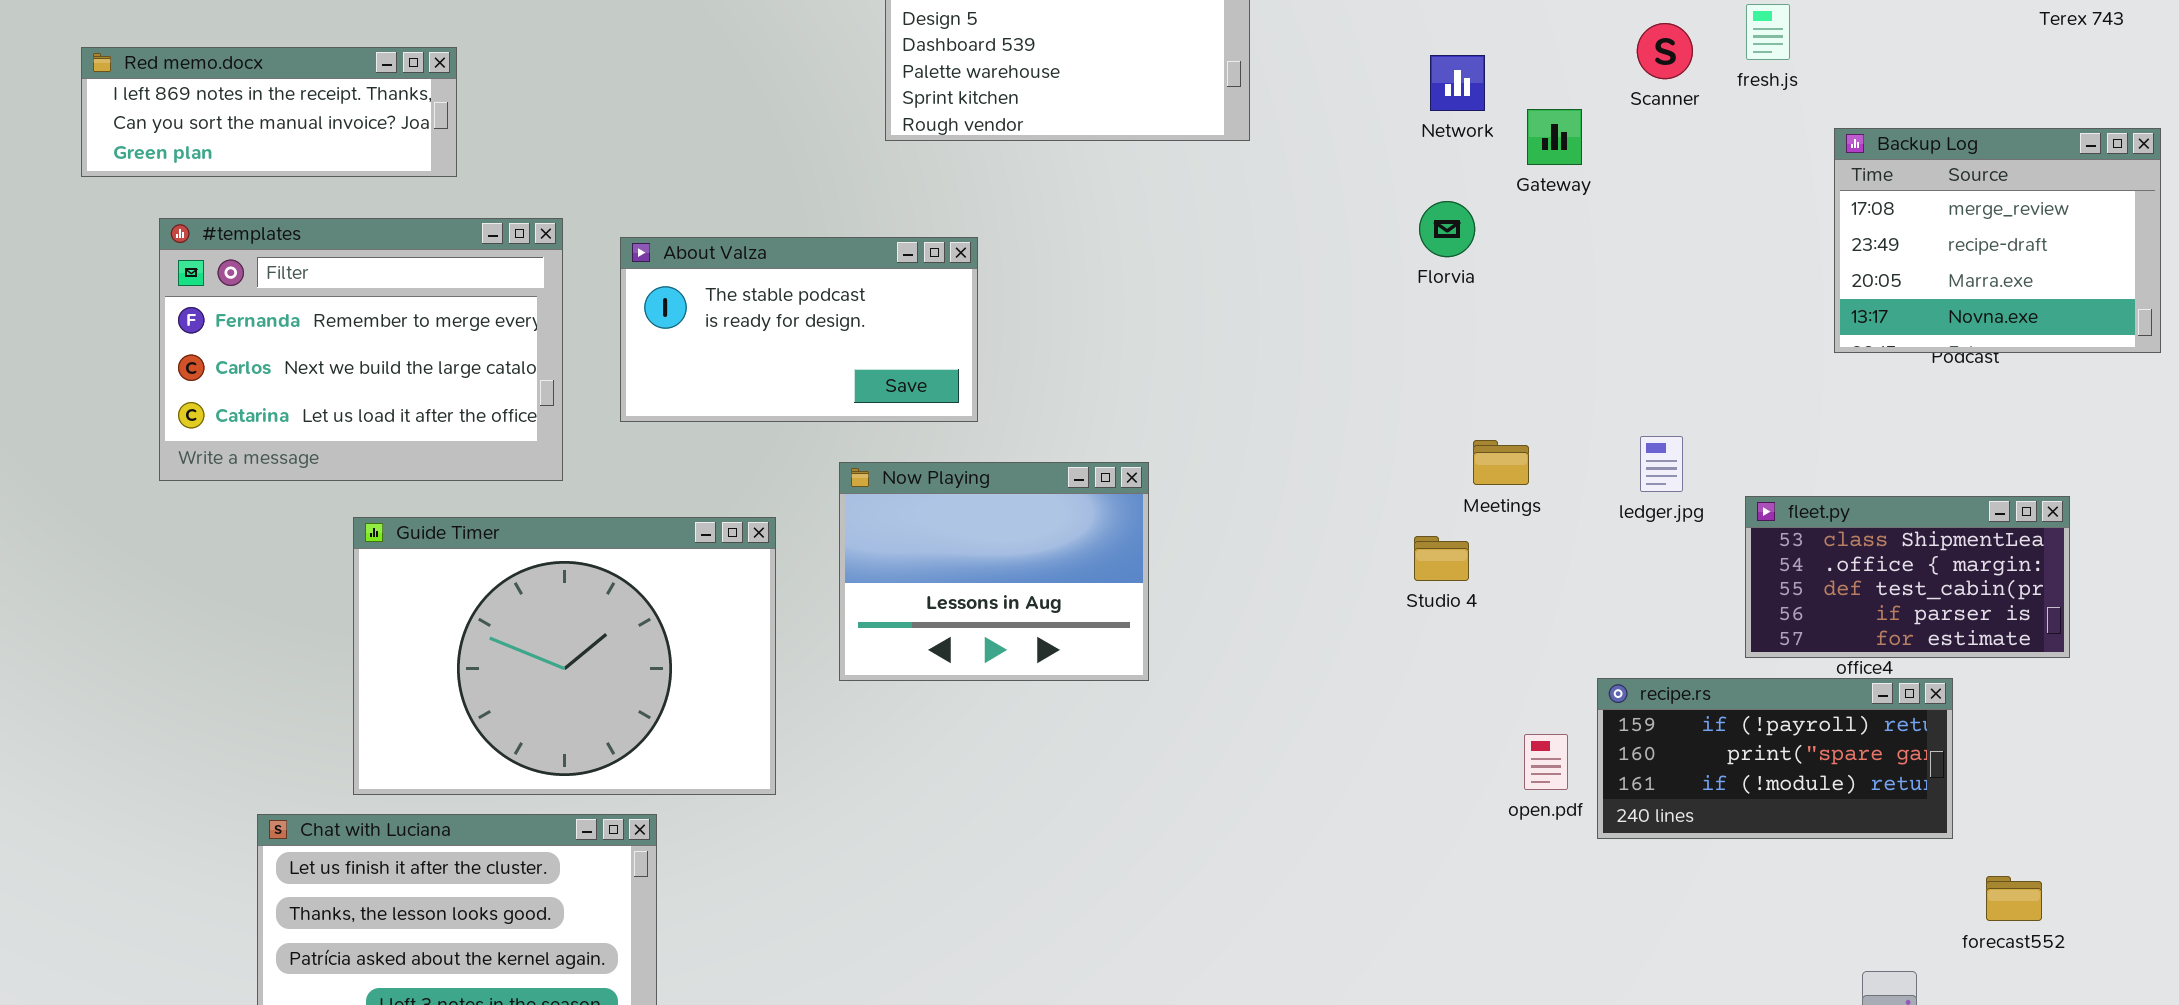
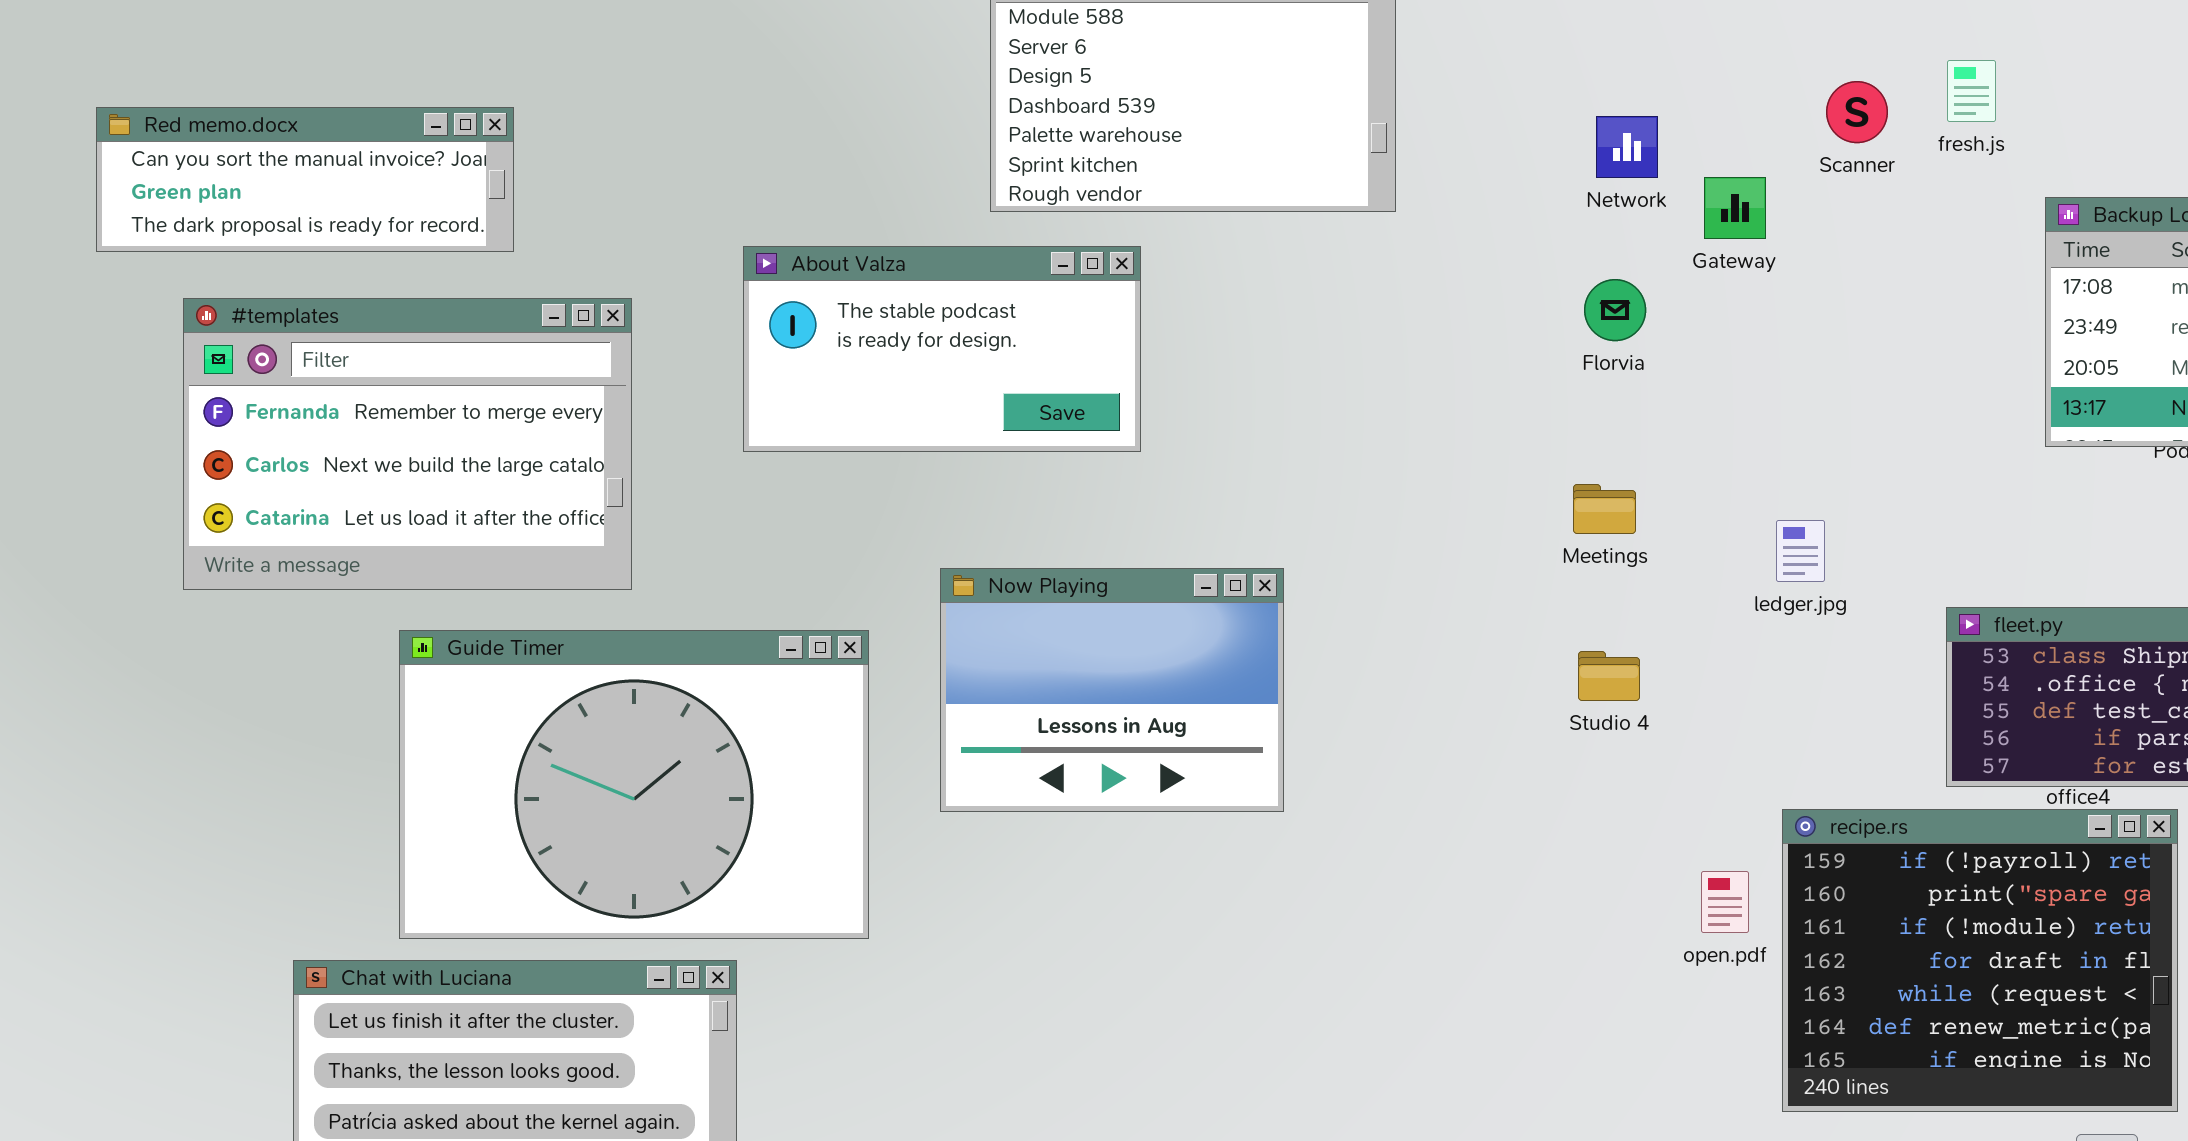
Red memo.docx: [81,47,457,177] -> [96,107,514,252], scrolled down 1 row
About Valza: [620,237,978,422] -> [743,246,1141,452], moved
ledger.jpg: [1640,436,1683,492] -> [1776,520,1825,582], moved
Meetings: [1473,440,1529,485] -> [1573,484,1636,534], moved
recipe.rs: [1597,678,1953,839] -> [1782,809,2178,1112], resized

